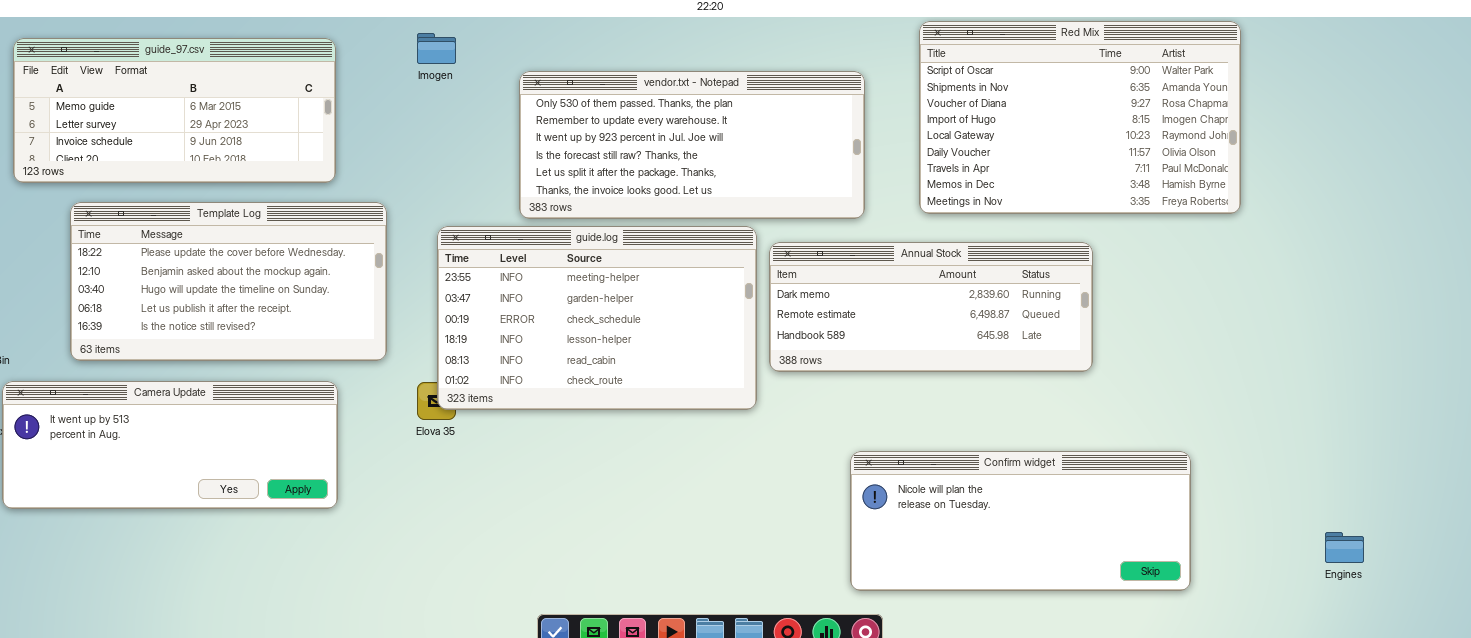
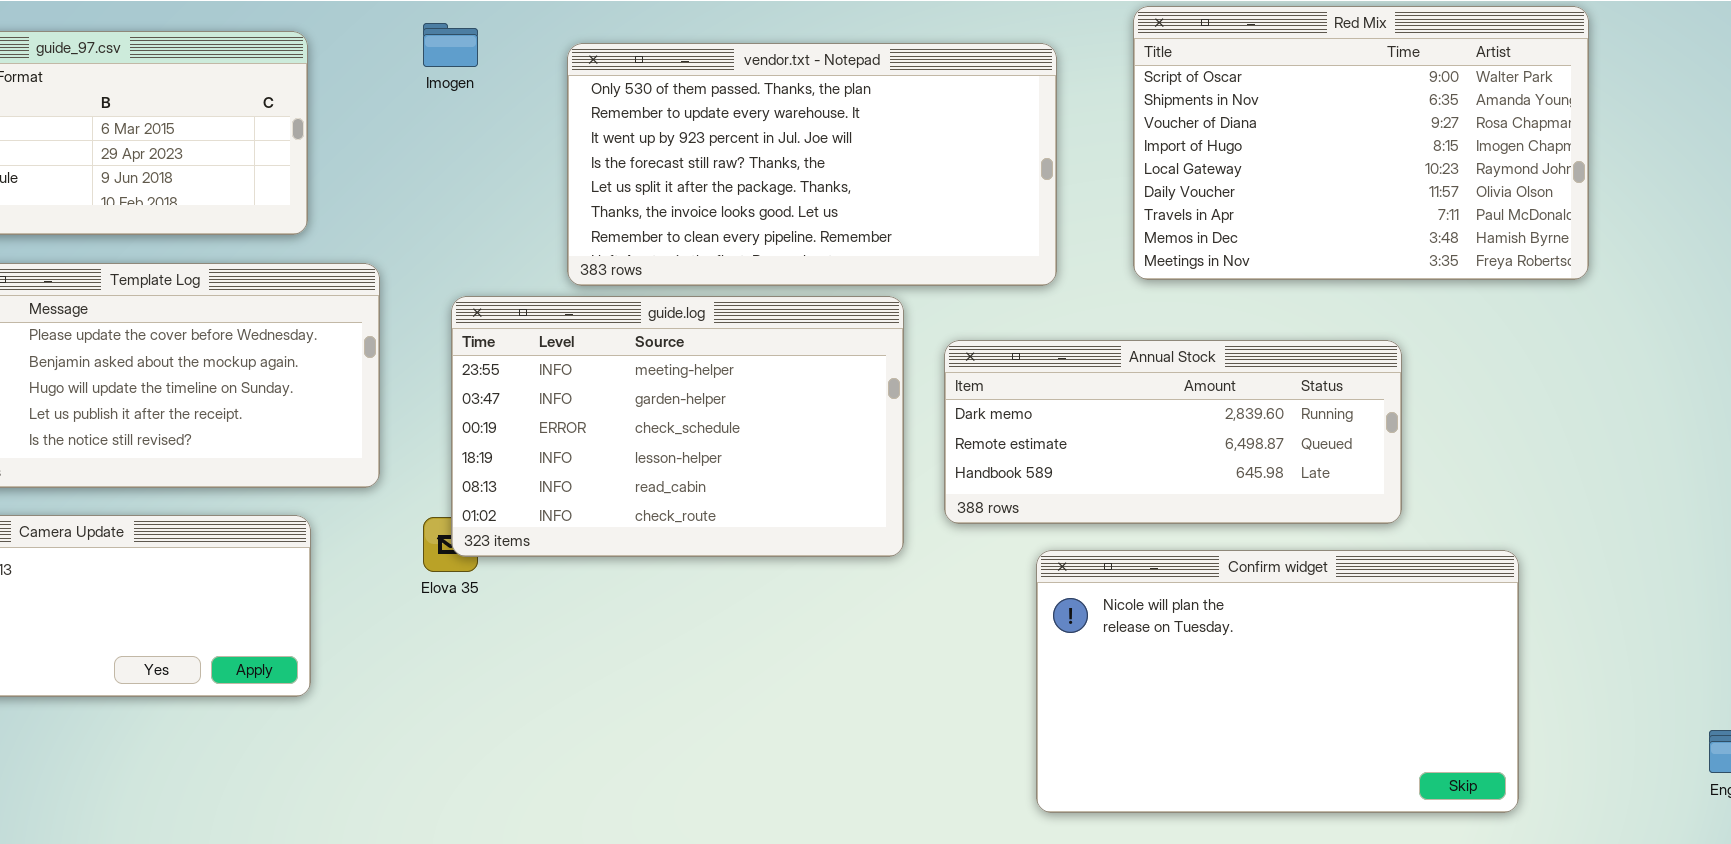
vendor.txt - Notepad: [519,71,865,219] -> [567,43,1057,286], resized
Annual Stock: [769,242,1093,372] -> [944,340,1402,524], moved
Confirm widget: [850,451,1191,591] -> [1036,550,1519,813], resized

